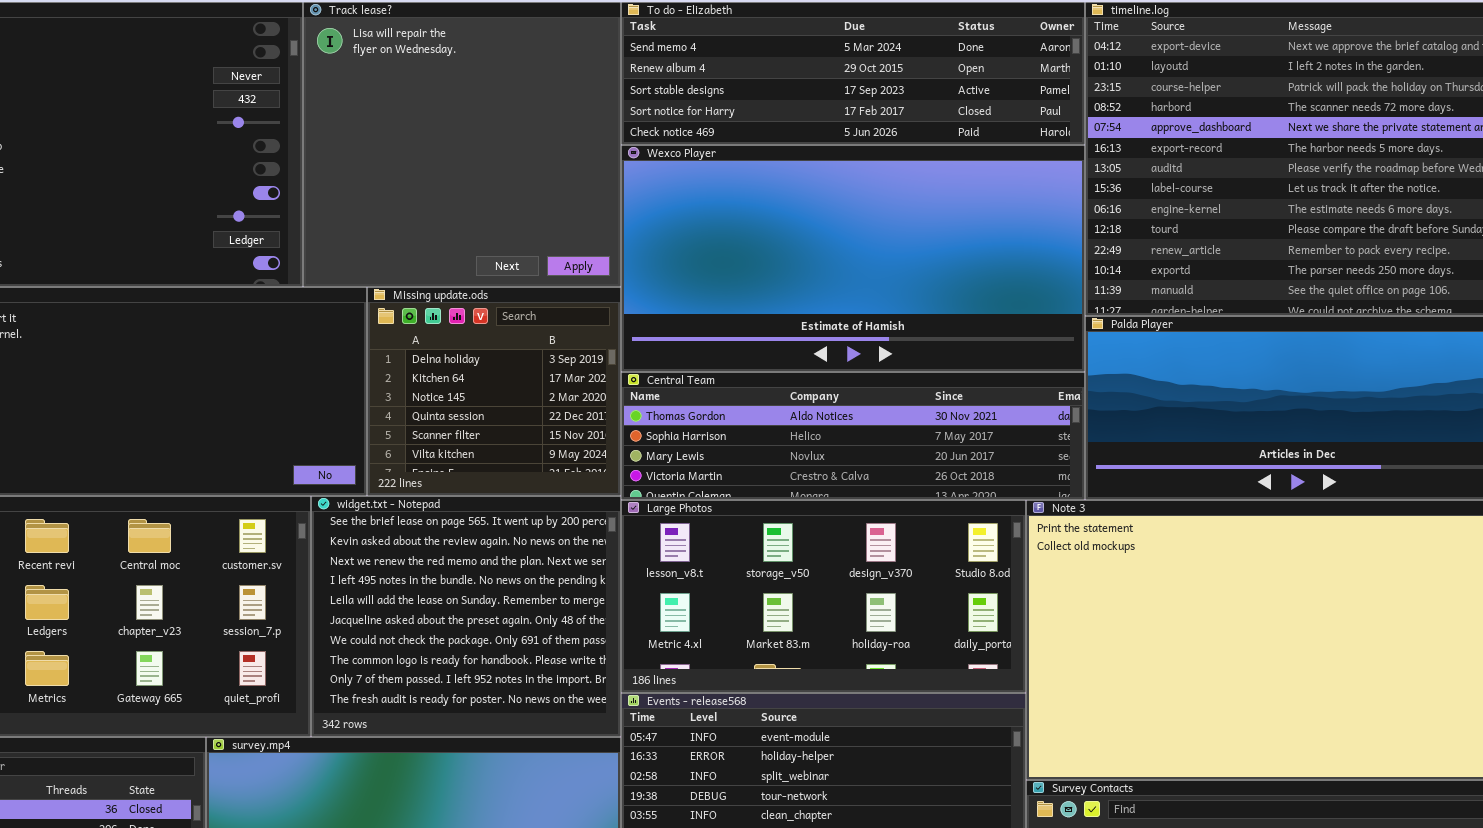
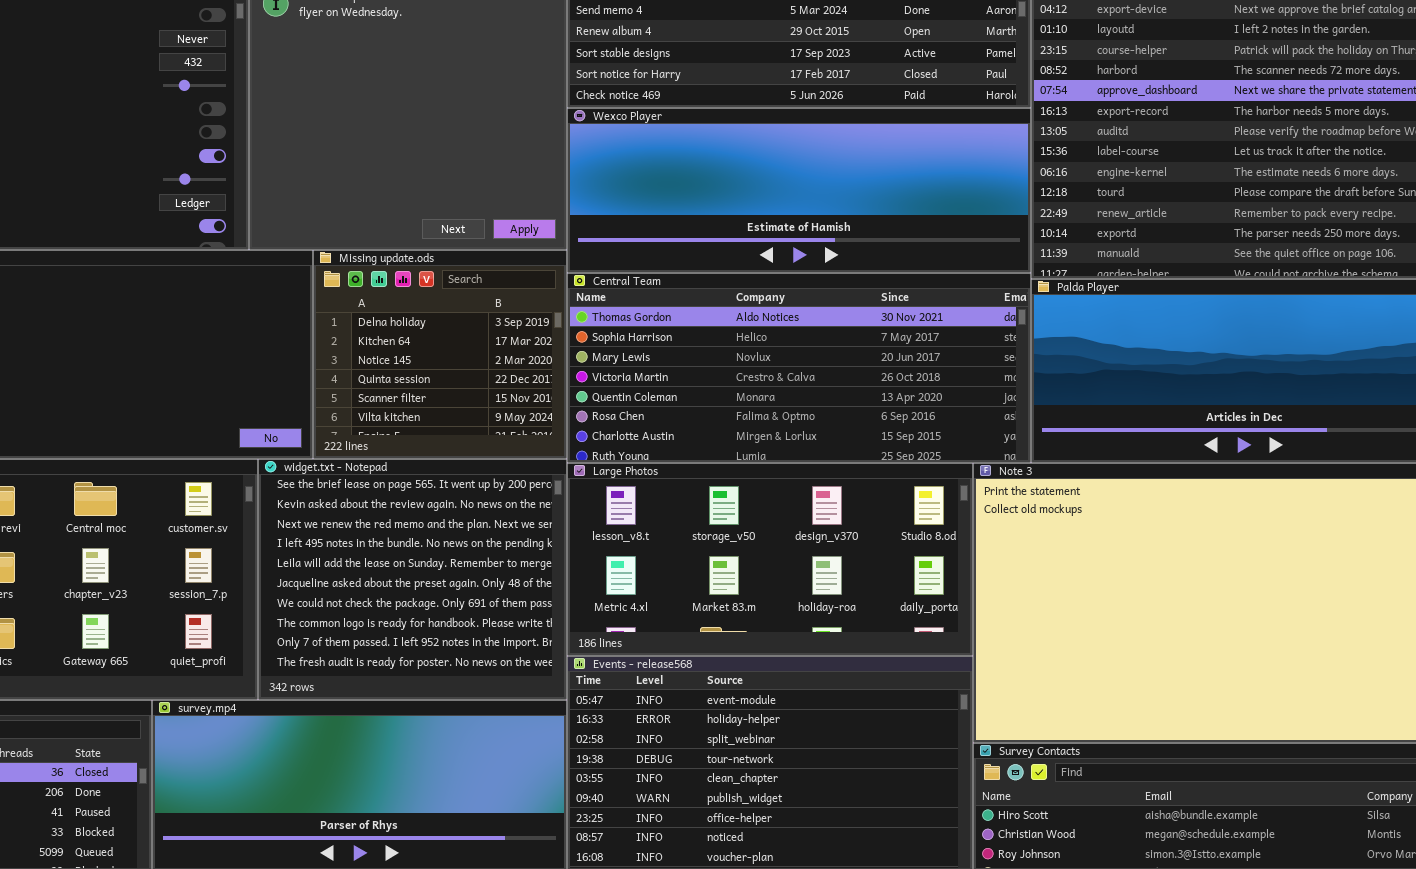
Wexco Player: [621,145,1085,372] -> [567,108,1031,273], resized
Central Team: [621,372,1085,500] -> [567,273,1031,463], resized

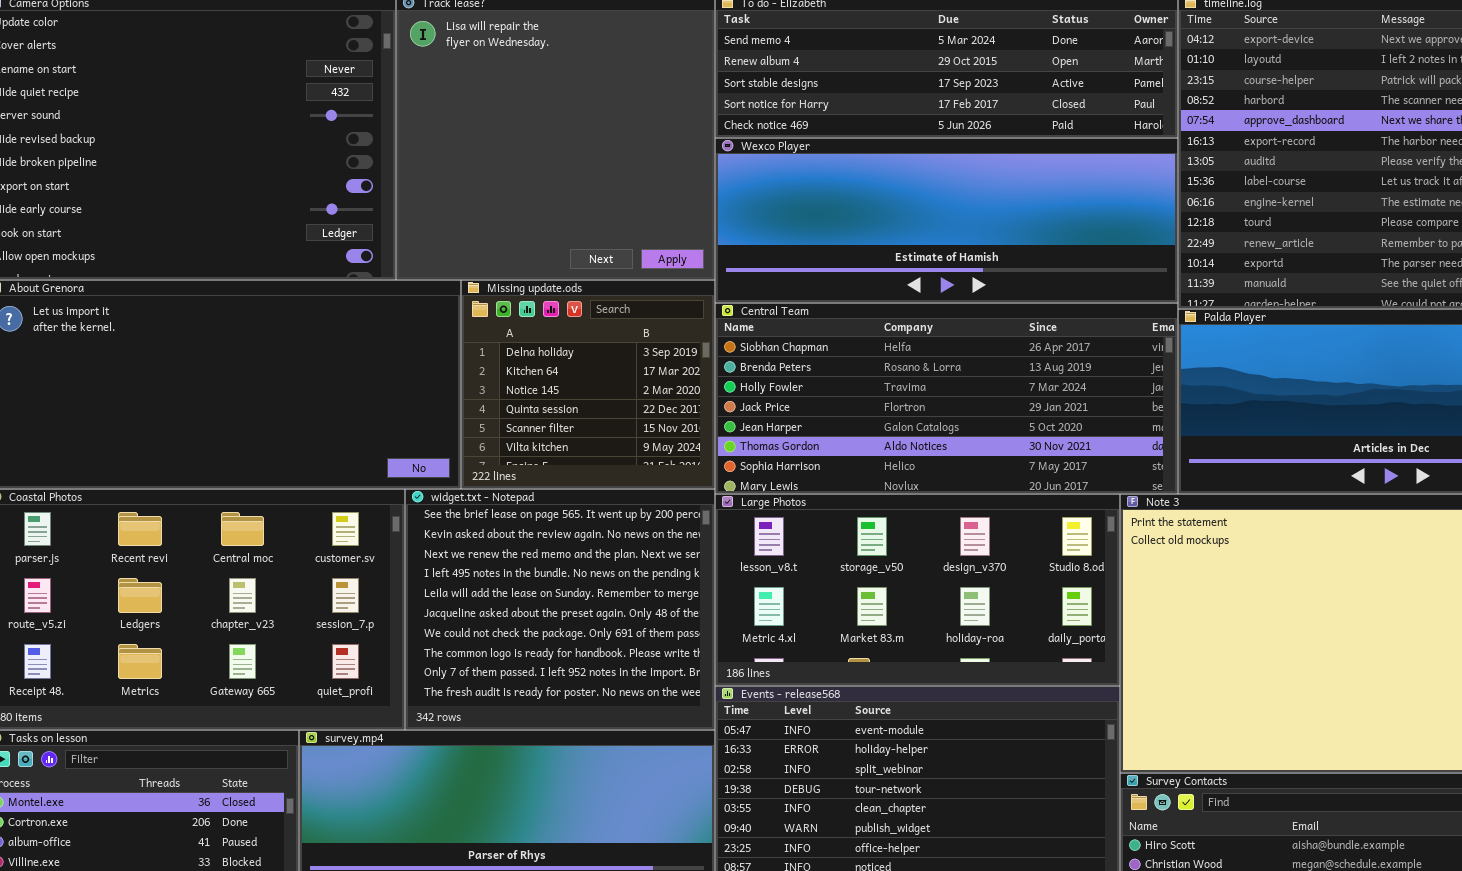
Central Team: [567,273,1031,463] -> [715,303,1178,494], scrolled up 5 rows

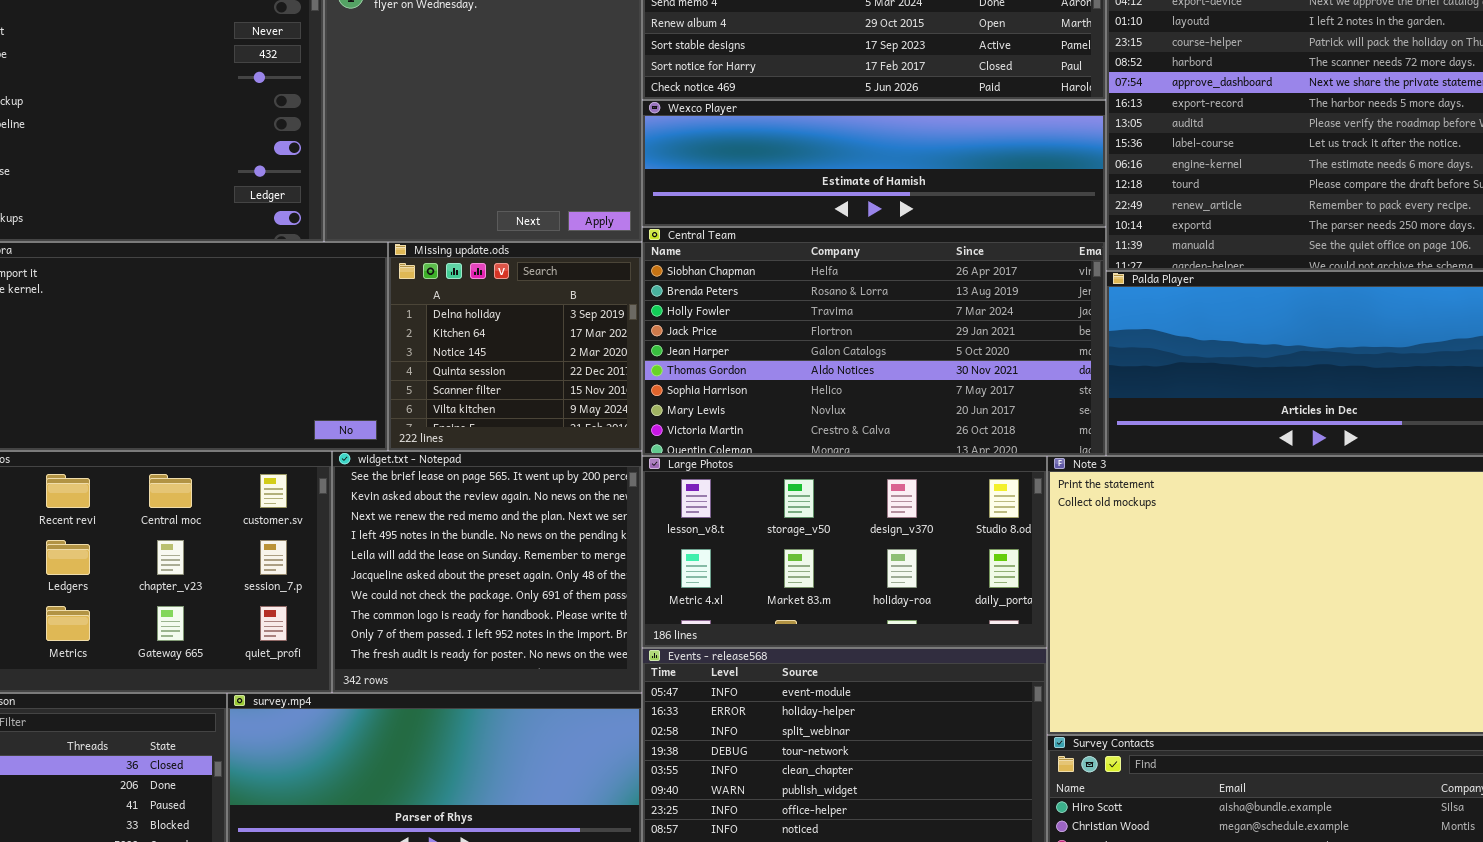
Wexco Player: [715,138,1178,303] -> [642,100,1106,227], resized
Central Team: [715,303,1178,494] -> [642,227,1106,456], resized

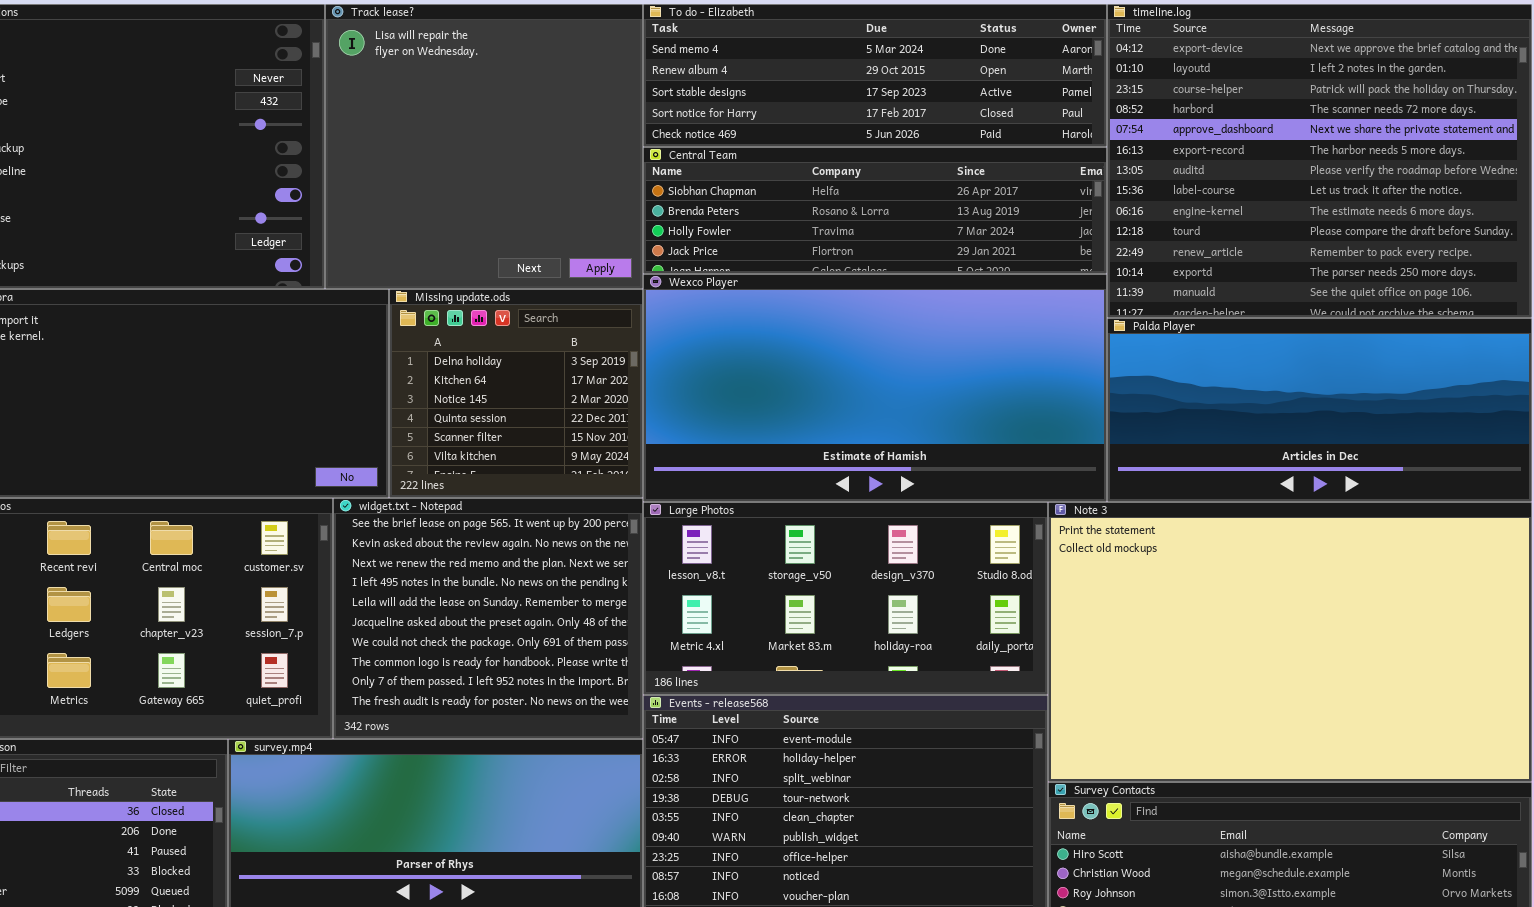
Wexco Player: [642,100,1106,227] -> [643,274,1107,502], moved, resized
Central Team: [642,227,1106,456] -> [643,147,1107,274], moved, resized

